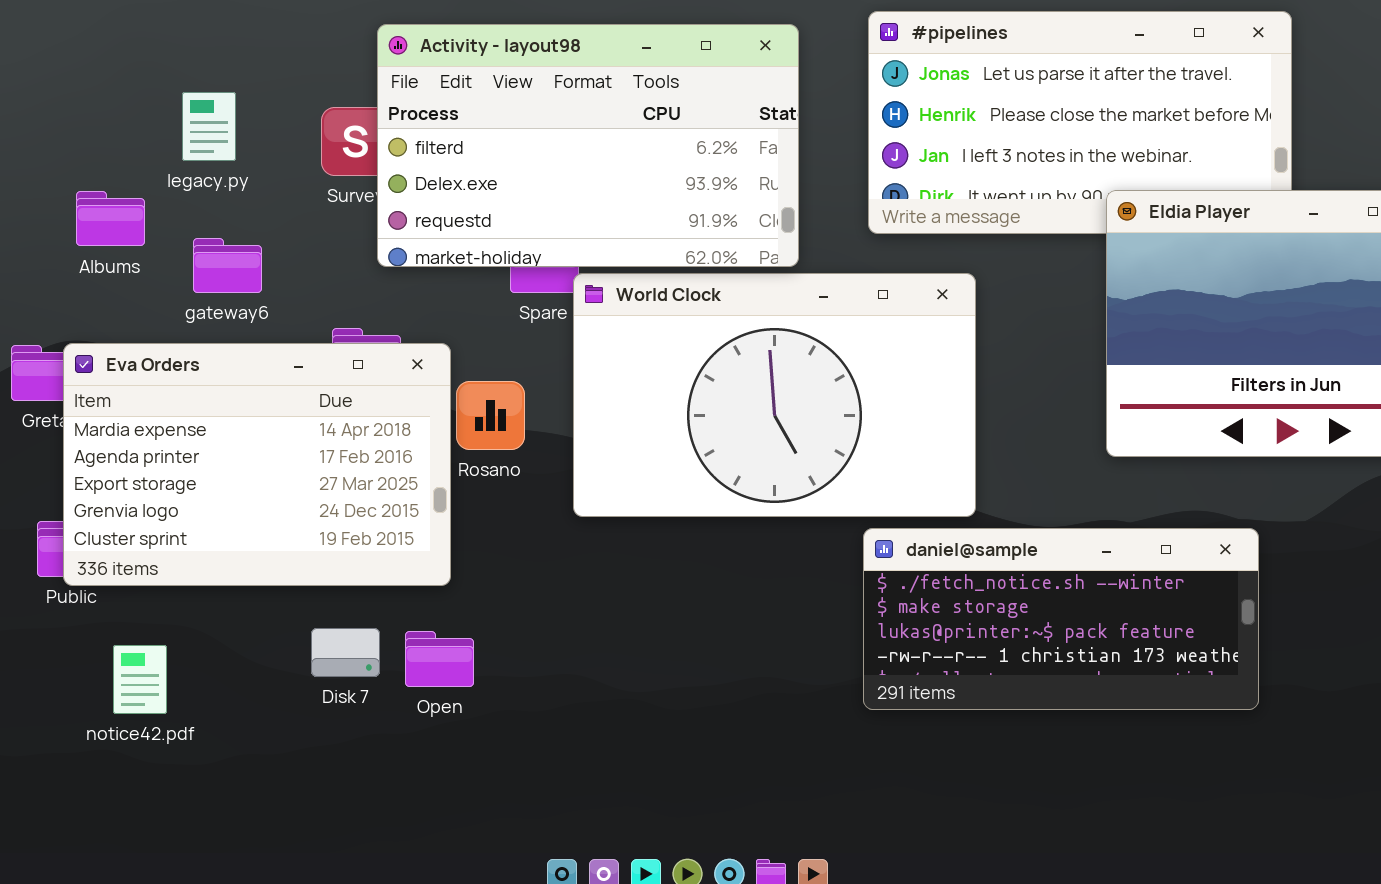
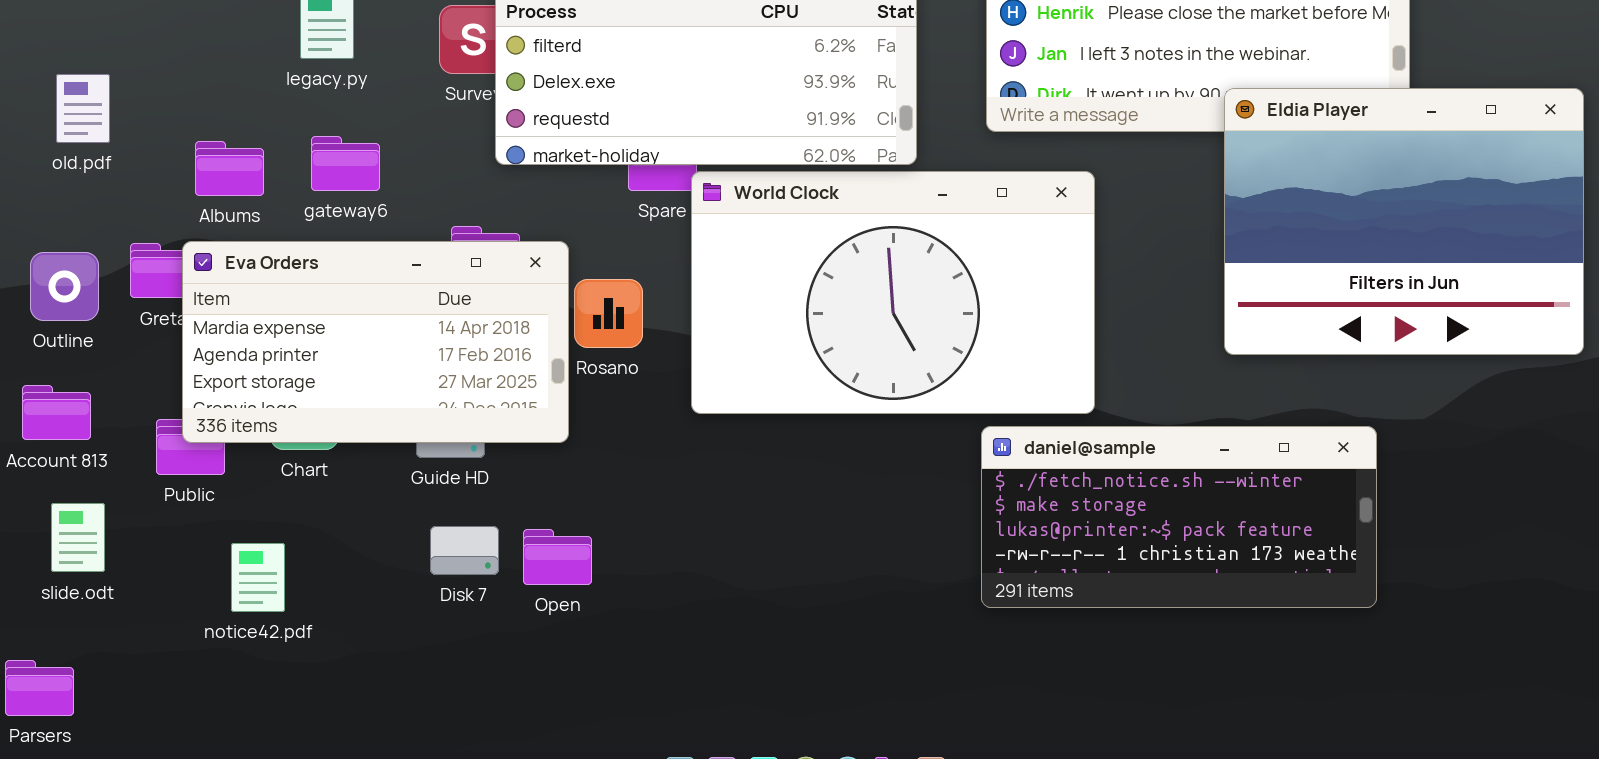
Albums: [76,191,145,246] -> [195,141,264,196], moved
Eva Orders: [63,343,451,586] -> [182,241,569,443], resized

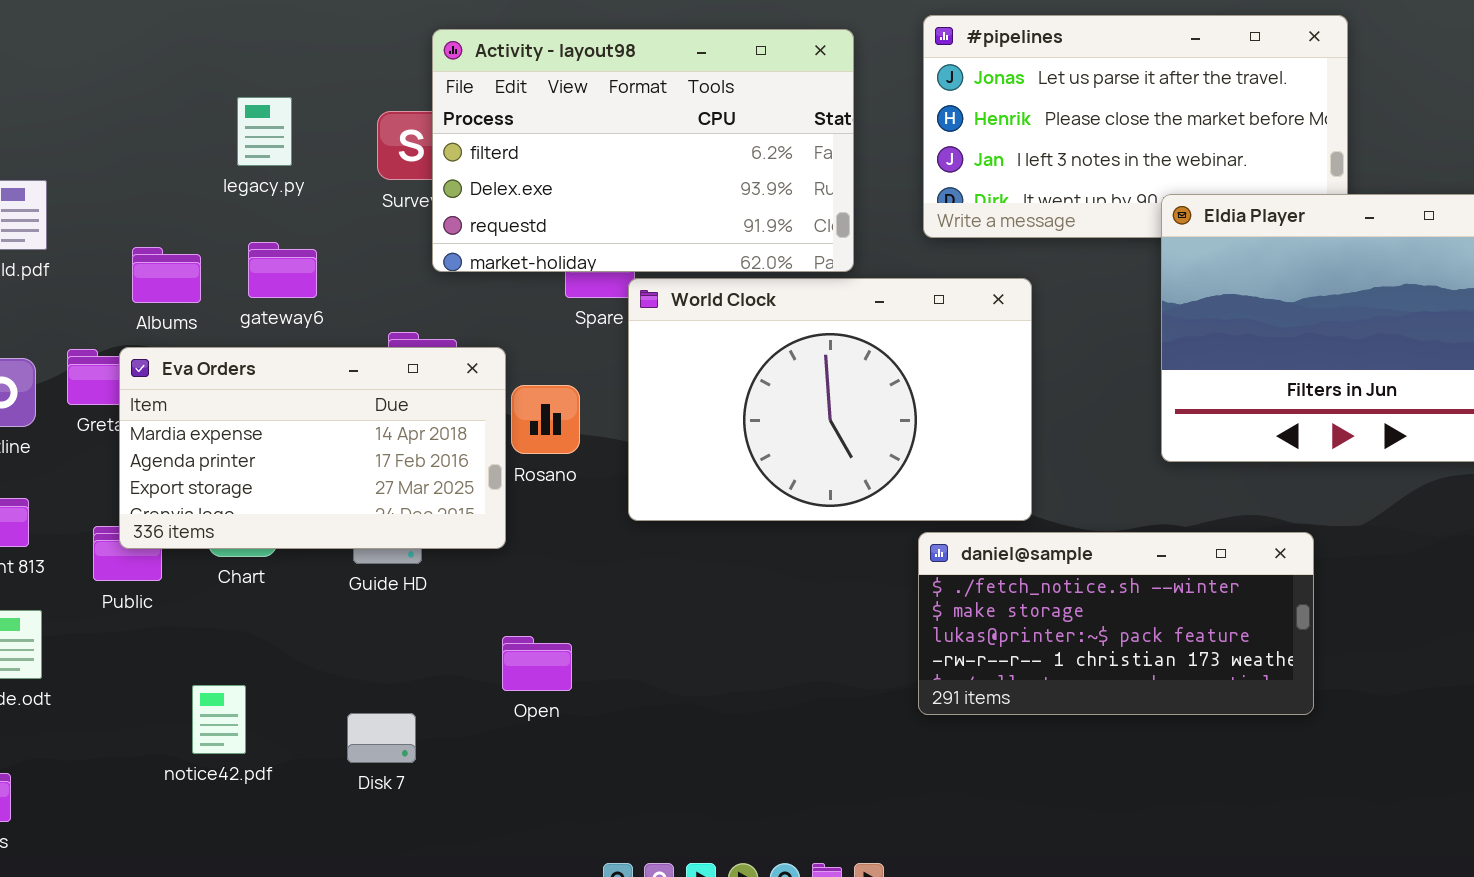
Disk 7: [430,526,499,575] -> [347,713,416,763], moved
Open: [523,529,592,585] -> [502,636,572,691], moved
notice42.pdf: [231,543,285,612] -> [192,685,246,754], moved

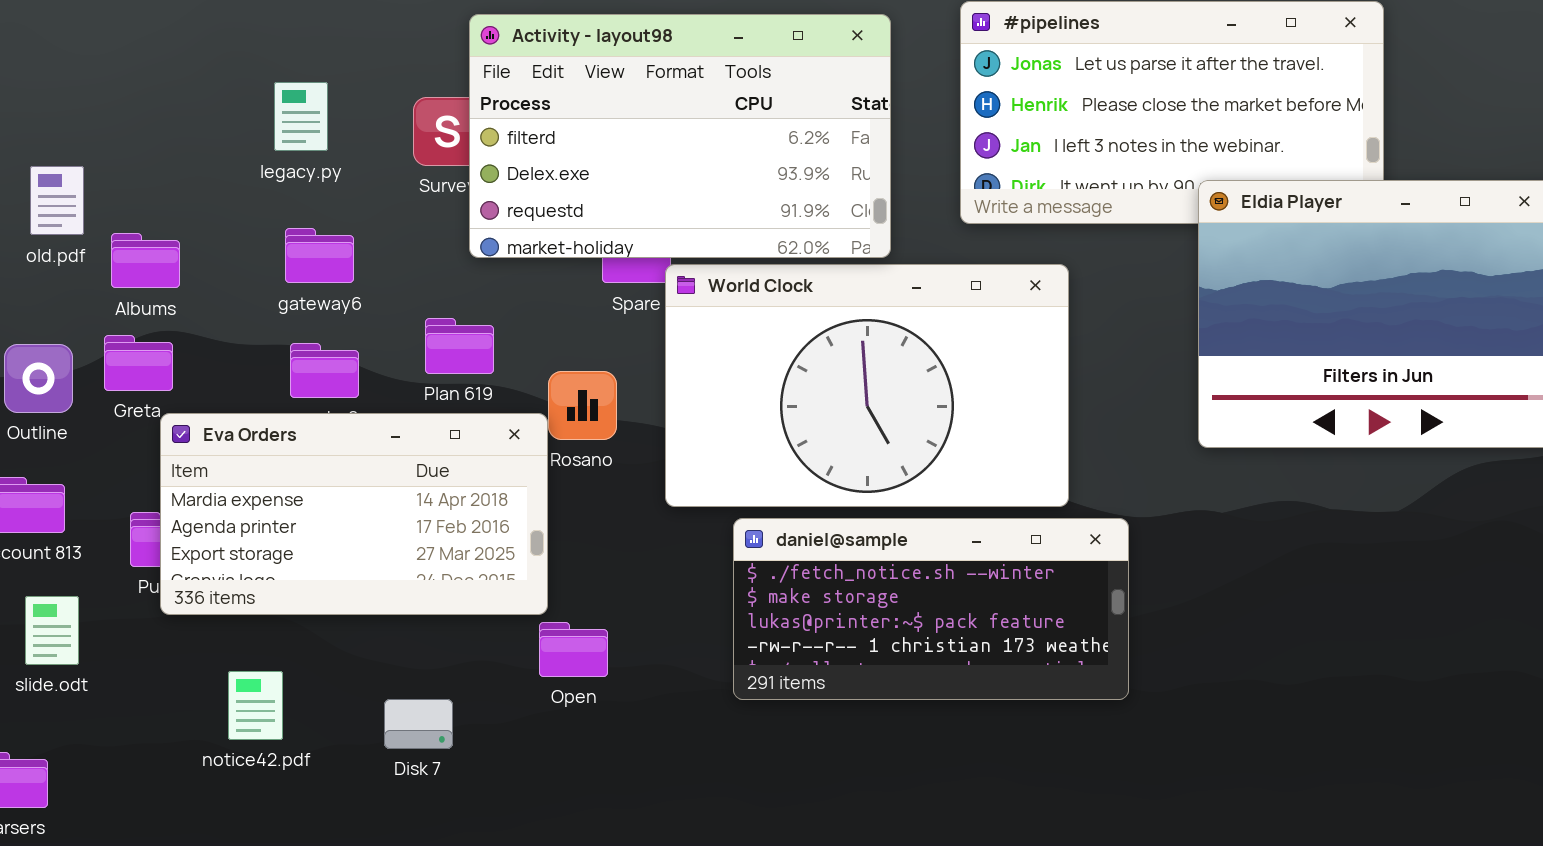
Albums: [132,247,201,303] -> [111,233,180,288], moved
Eva Orders: [119,347,506,549] -> [160,413,548,615], moved
daniel@sample: [918,532,1314,715] -> [733,518,1129,700], moved

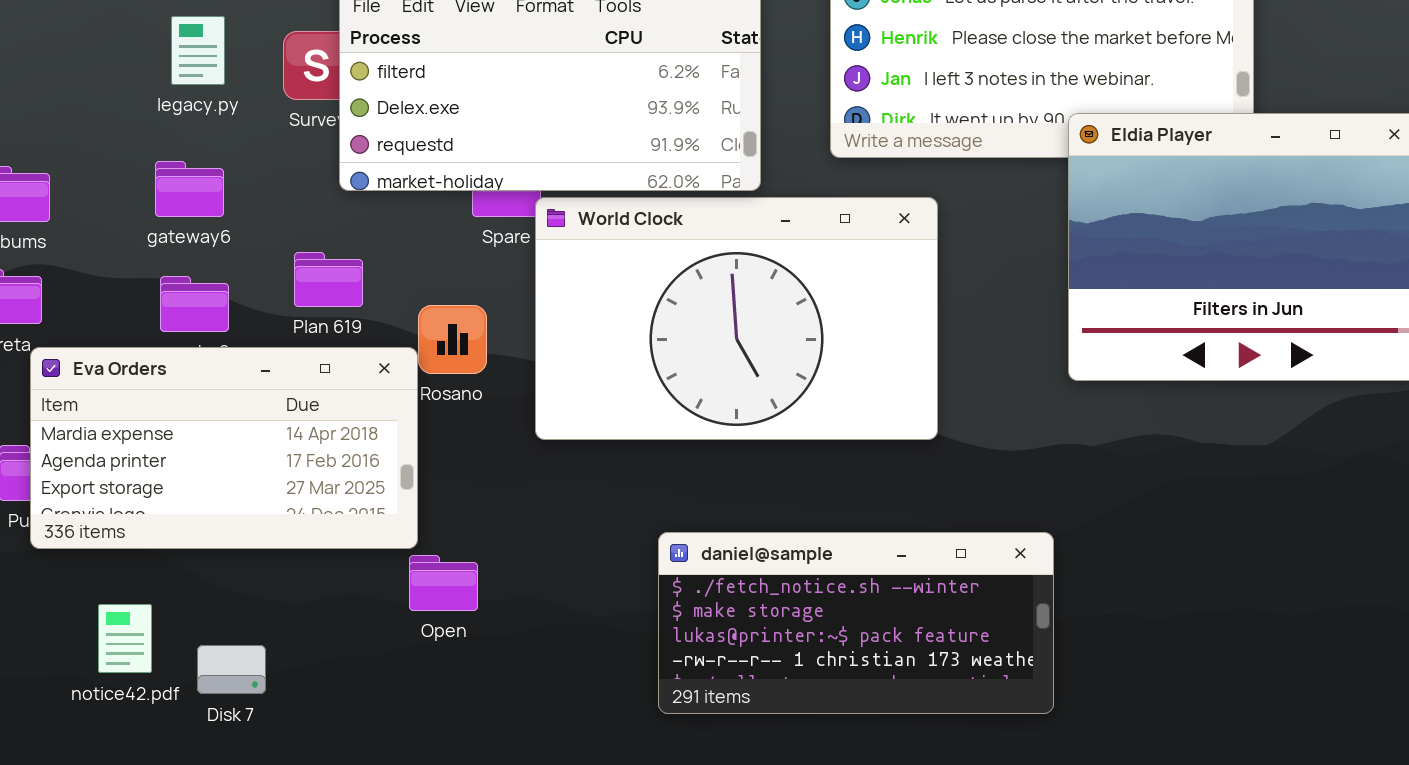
legacy.py: [274,82,328,151] -> [171,16,225,85], moved
daniel@sample: [733,518,1129,700] -> [658,532,1054,714], moved
Disk 7: [384,699,453,749] -> [197,645,266,694], moved

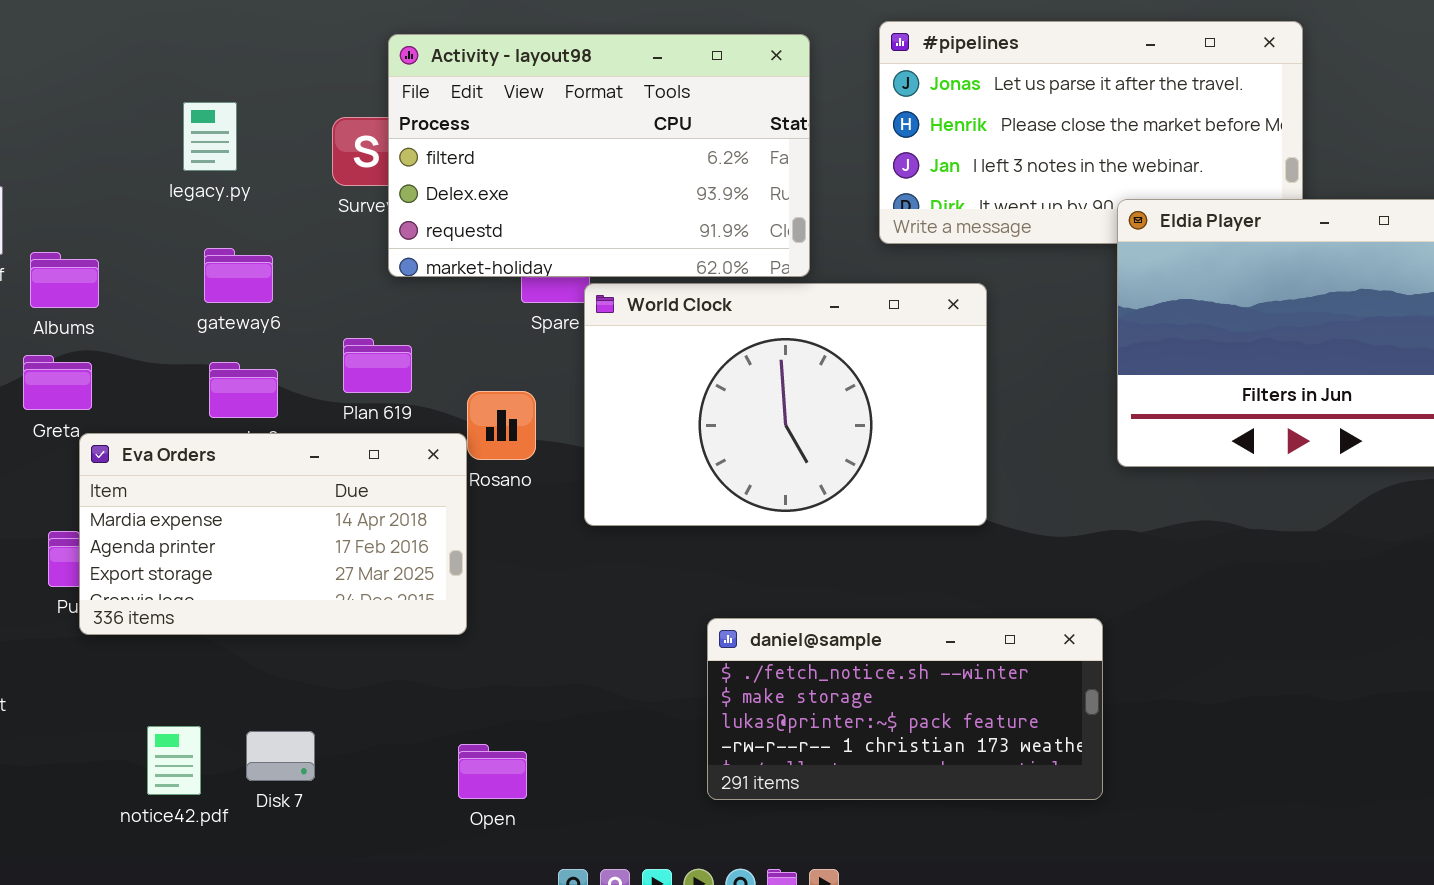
legacy.py: [171,16,225,85] -> [183,102,237,171], moved
Open: [409,555,478,611] -> [458,744,527,799], moved
notice42.pdf: [98,604,152,673] -> [147,726,201,795], moved

